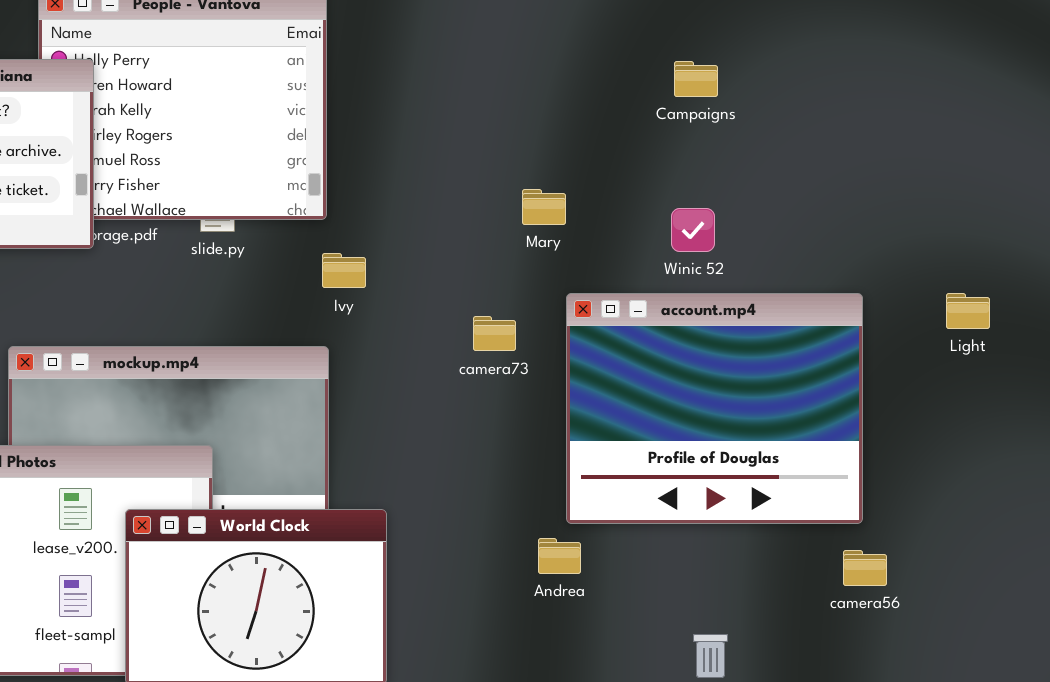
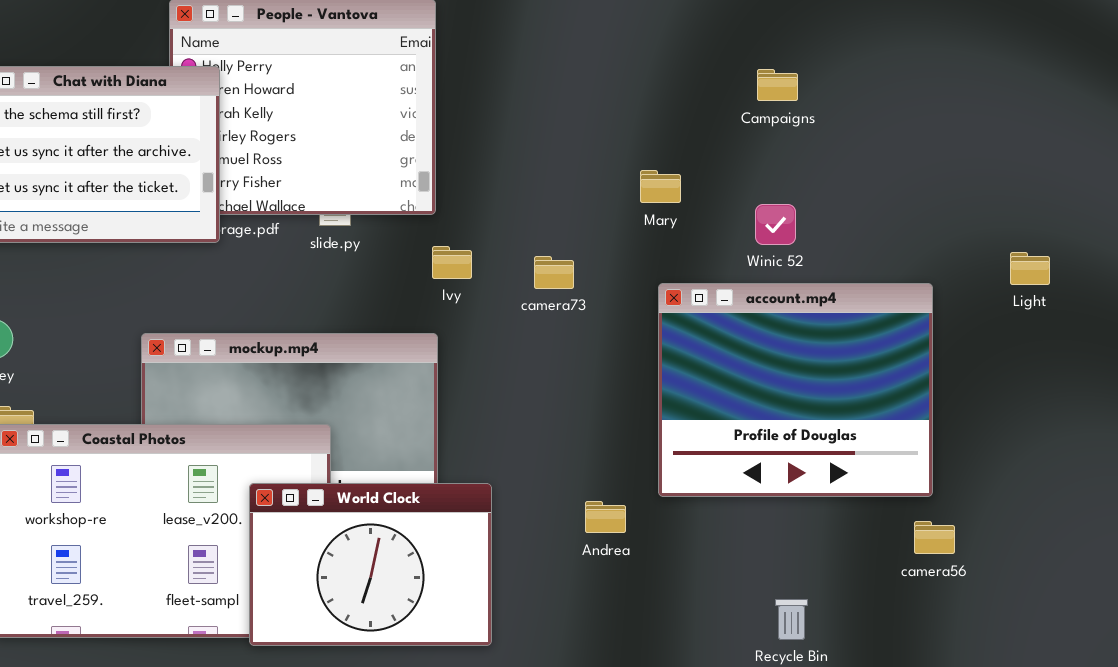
Mary: [522,189,566,225] -> [640,170,681,203], moved
Light: [946,293,990,329] -> [1010,252,1050,285], moved
camera73: [473,316,516,351] -> [534,256,574,289], moved
Andrea: [538,538,581,574] -> [585,501,626,533], moved

